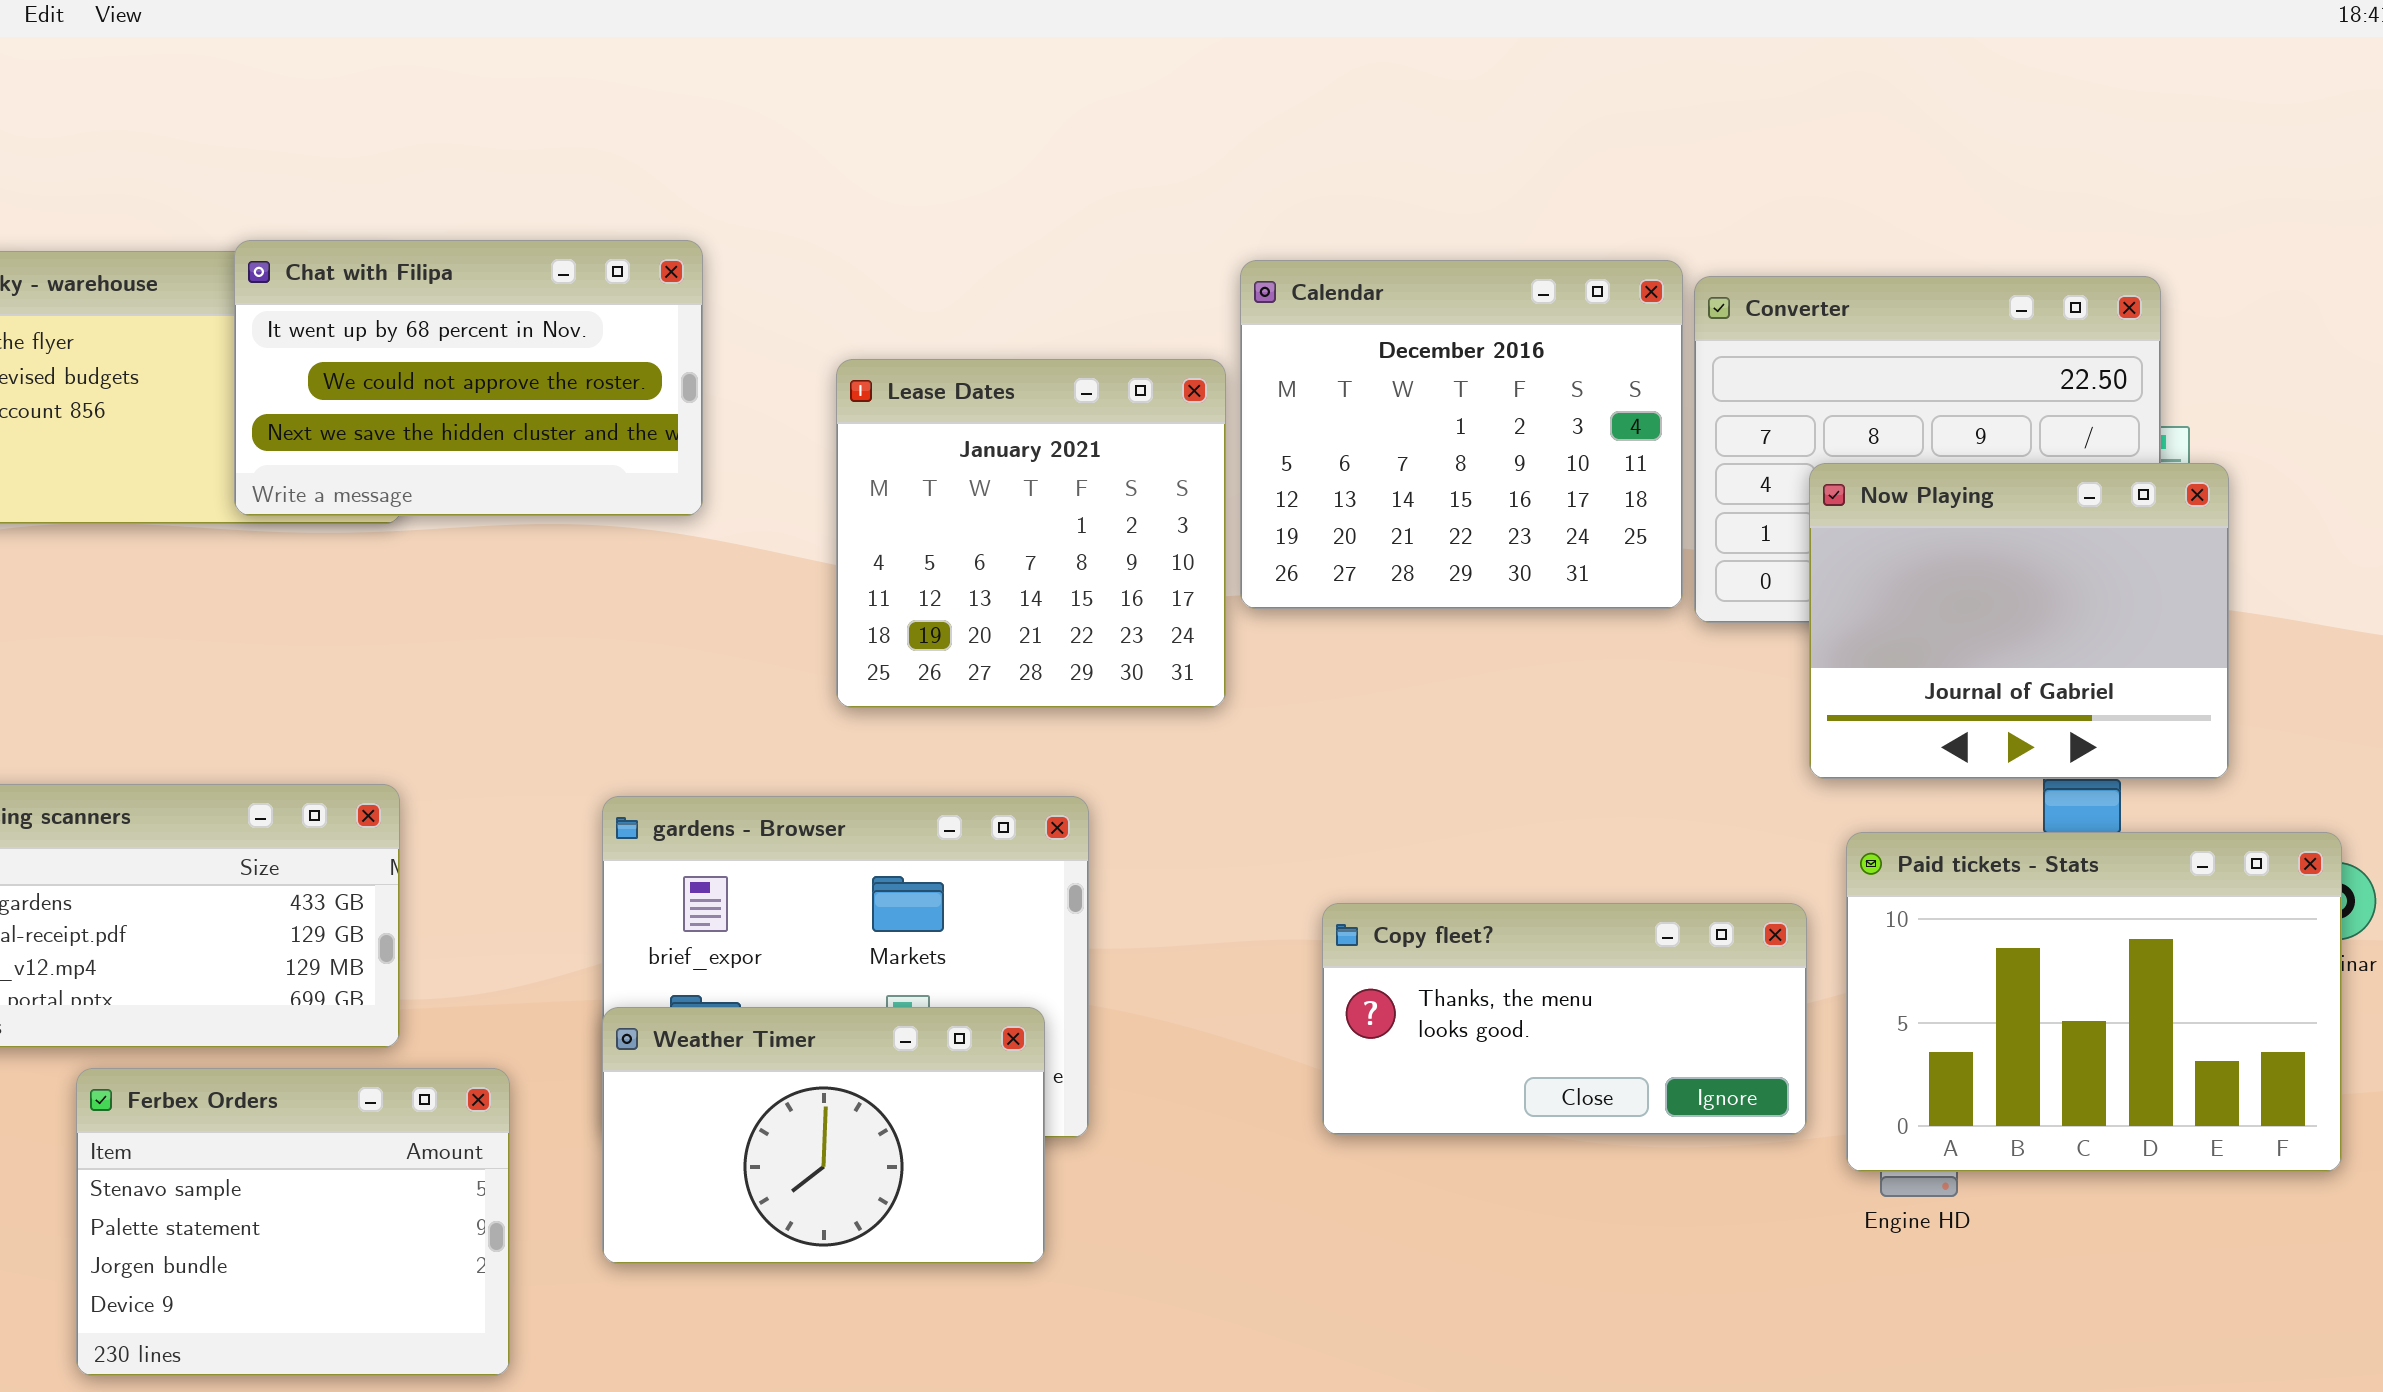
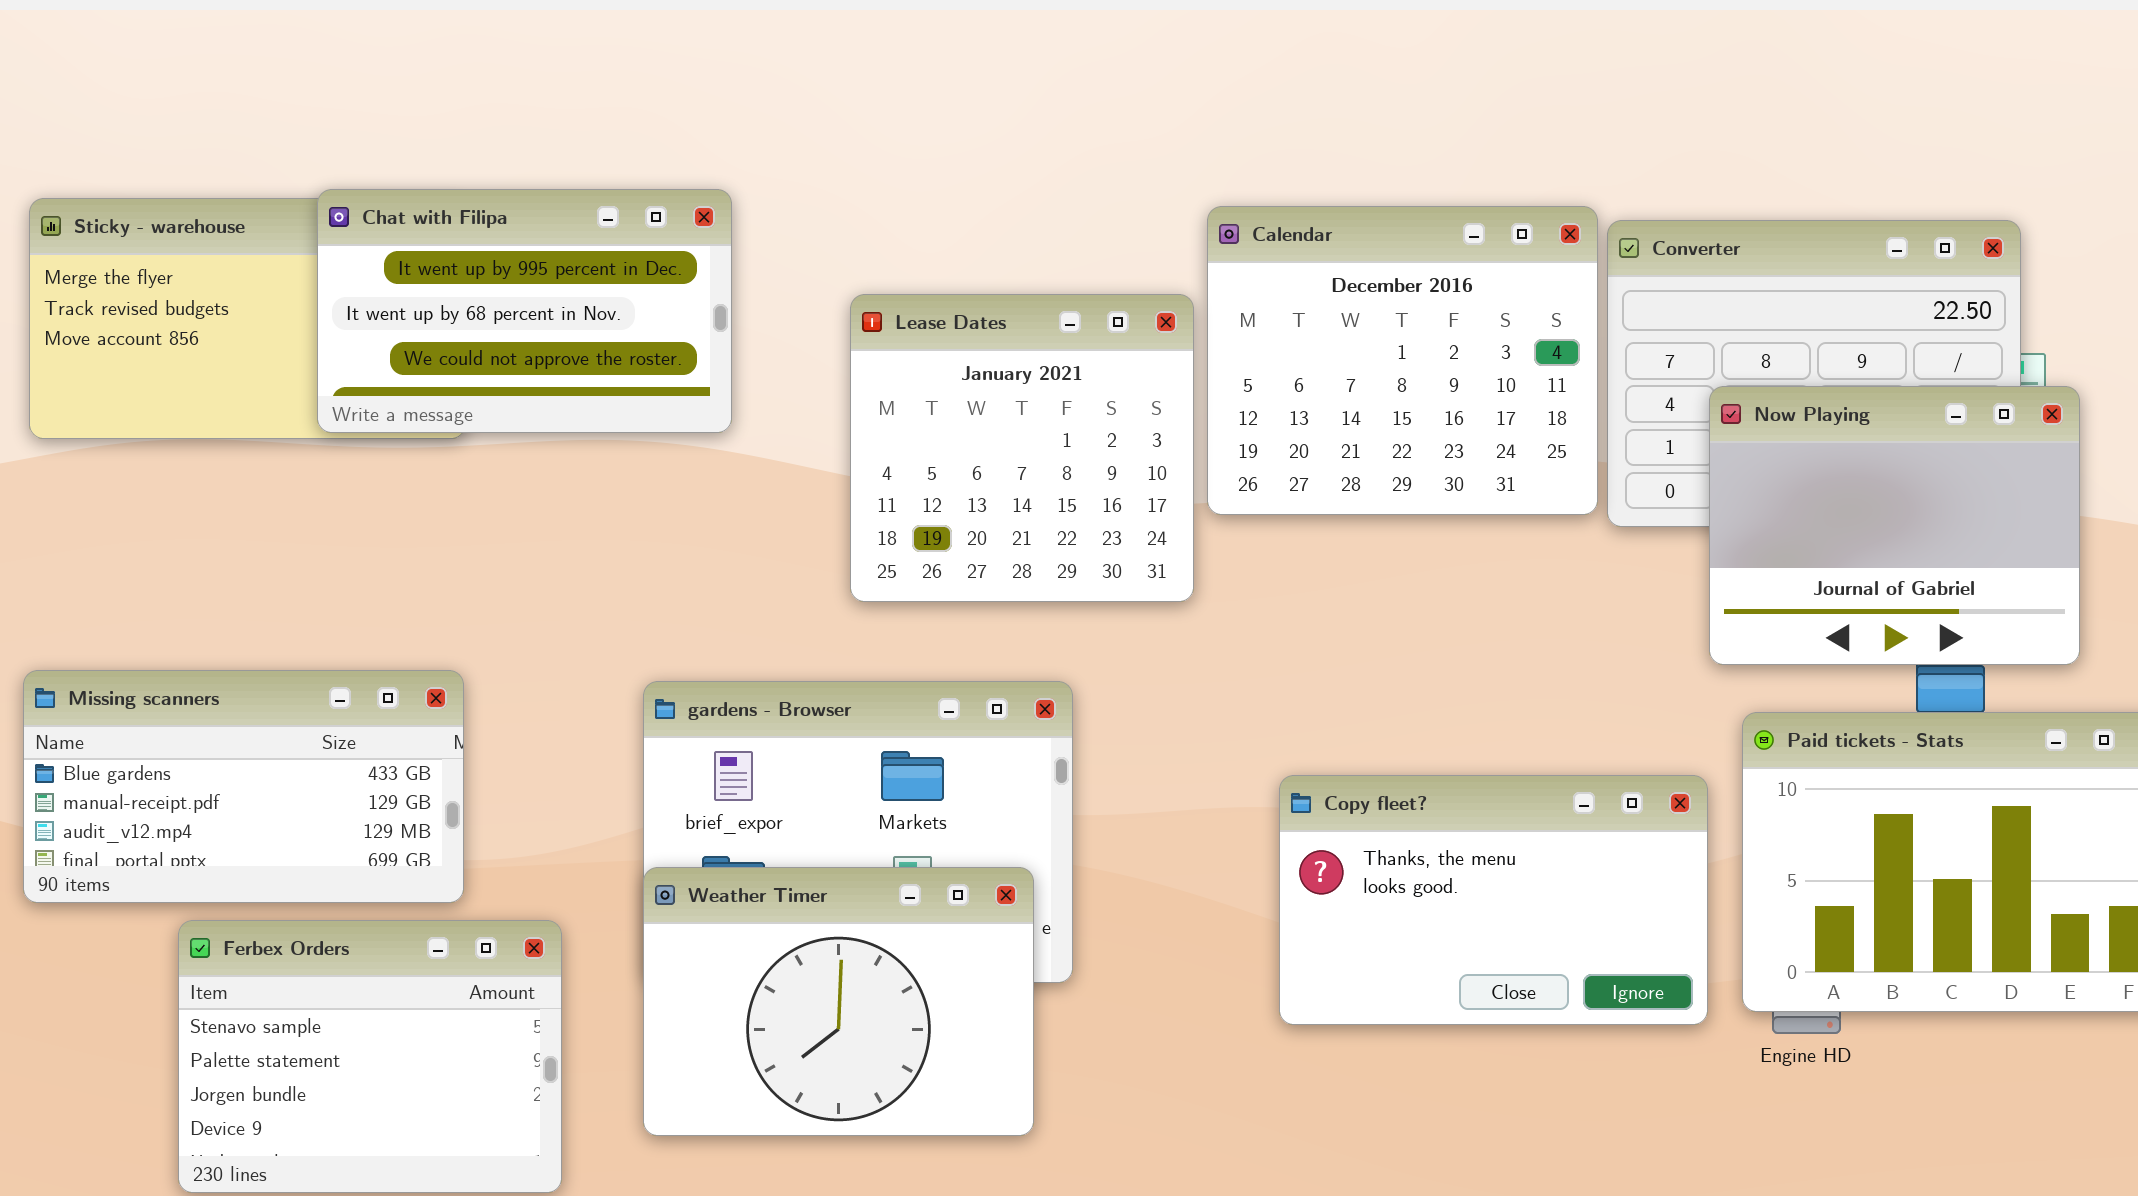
Chat with Filipa: [234,240,703,516] -> [317,189,732,433], scrolled up 1 row
Copy fleet?: [1322,903,1807,1135] -> [1279,775,1708,1025], resized
Weather Timer: [602,1007,1045,1264] -> [643,867,1034,1136], resized

